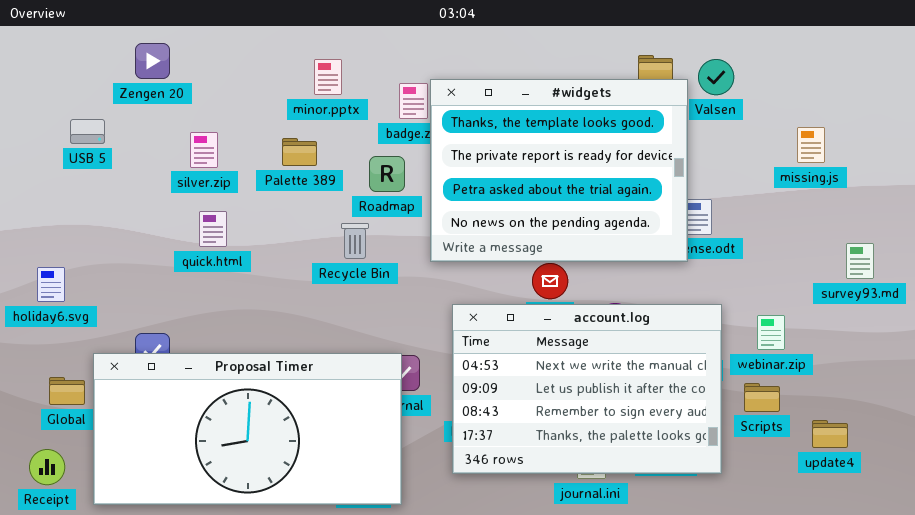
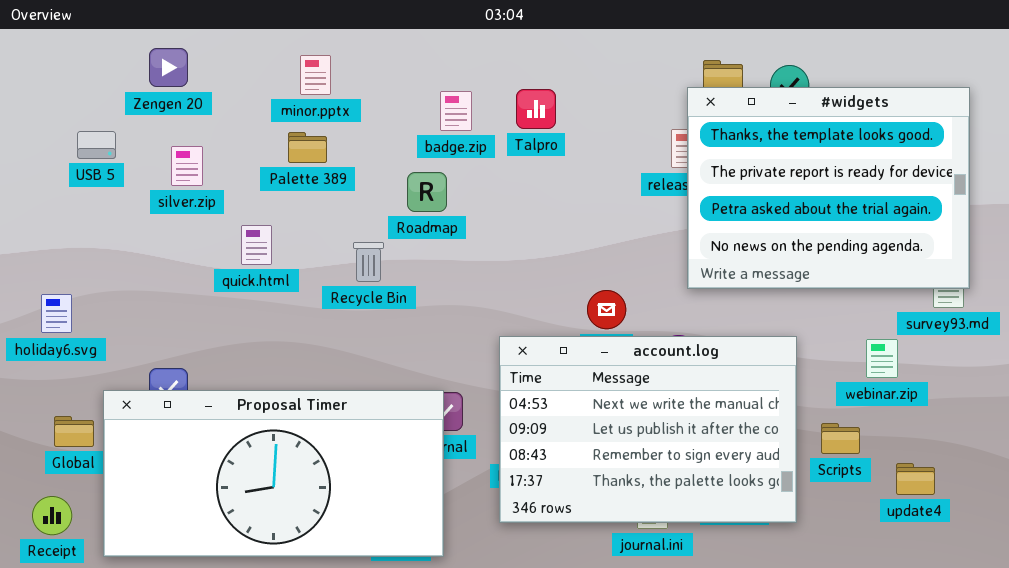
minor.pptx: [314,59,342,95] -> [300,55,331,95], moved
#widgets: [430,79,688,262] -> [687,87,970,289], moved
silver.zip: [190,132,218,168] -> [171,146,203,186], moved
Palette 389: [282,138,317,166] -> [288,132,327,163], moved
quick.html: [199,211,227,247] -> [241,225,272,265], moved
Recycle Bin: [341,223,369,259] -> [353,242,384,282], moved
webinar.zip: [757,315,785,350] -> [866,339,898,378], moved

